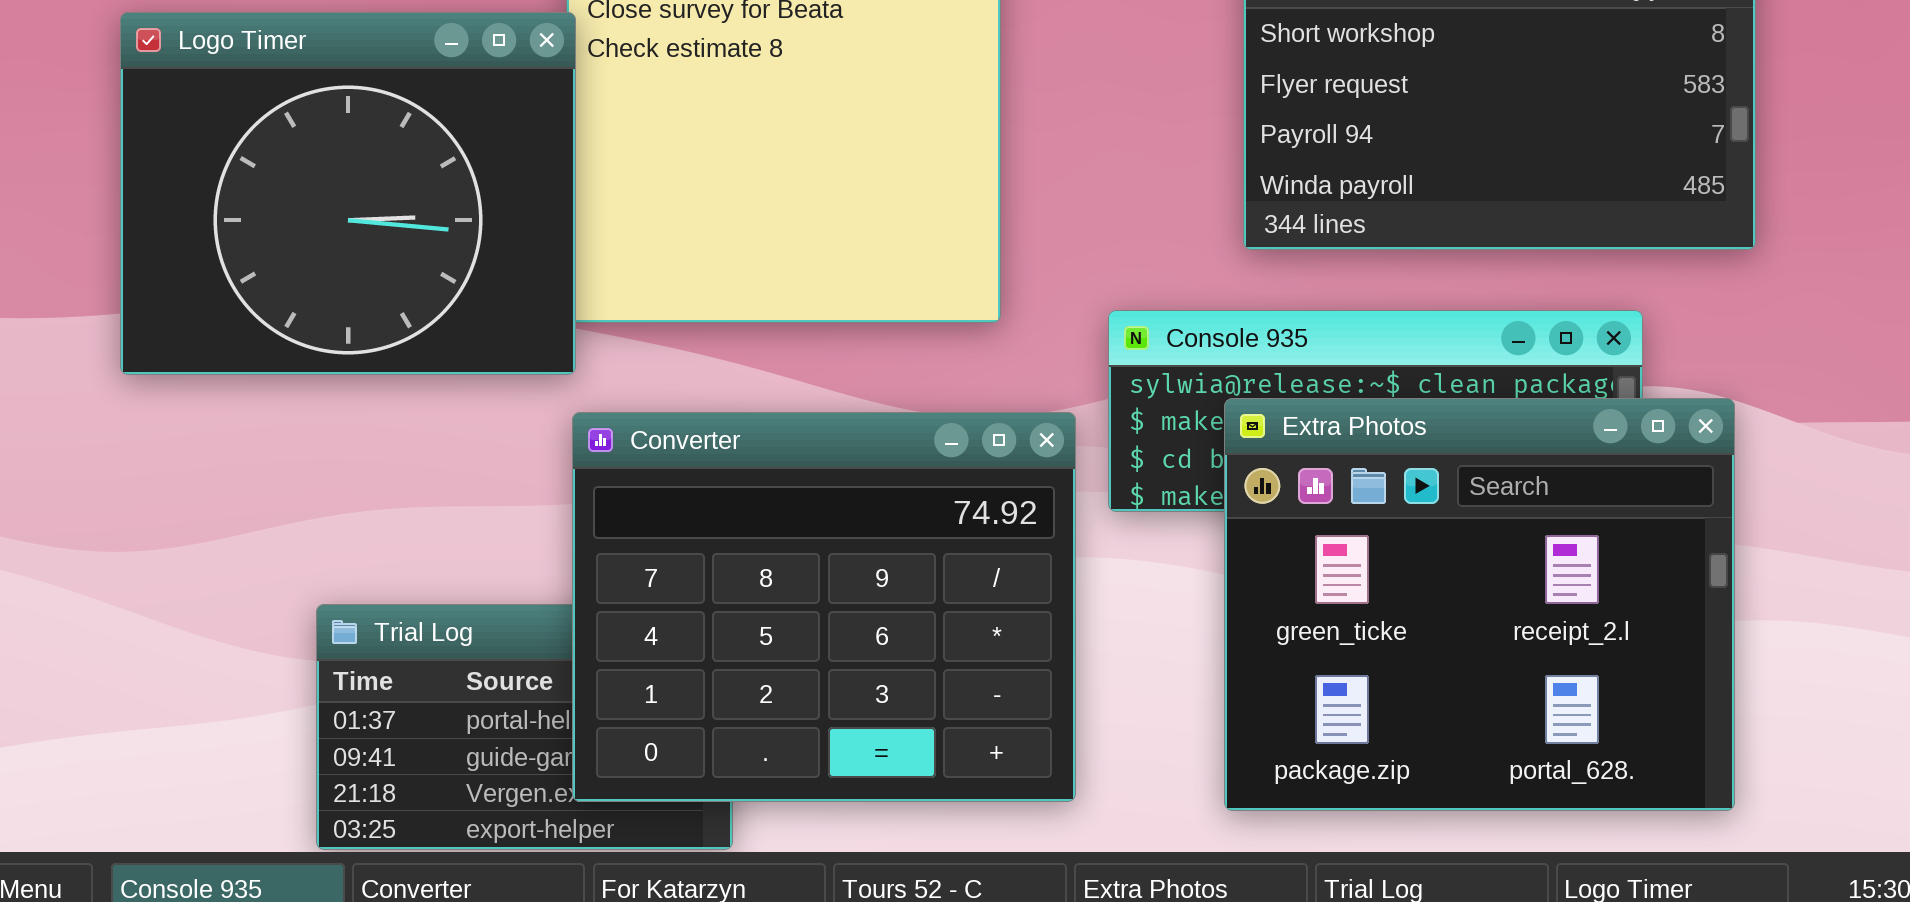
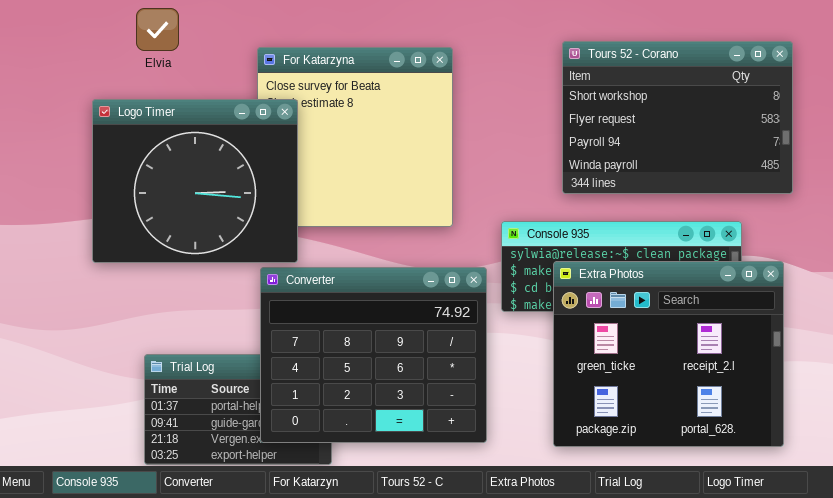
Logo Timer: [120,12,576,375] -> [92,99,298,263], moved

